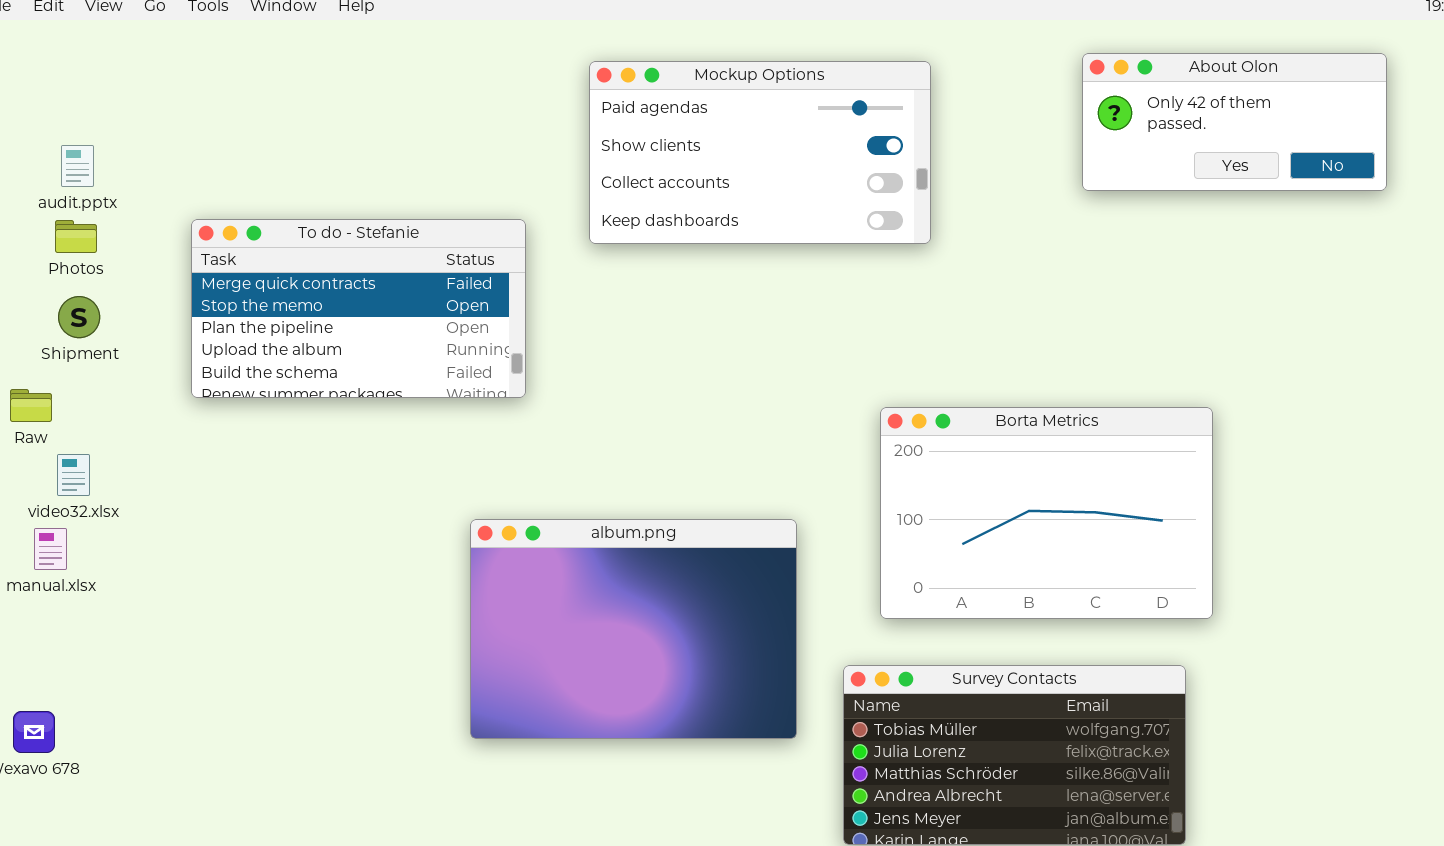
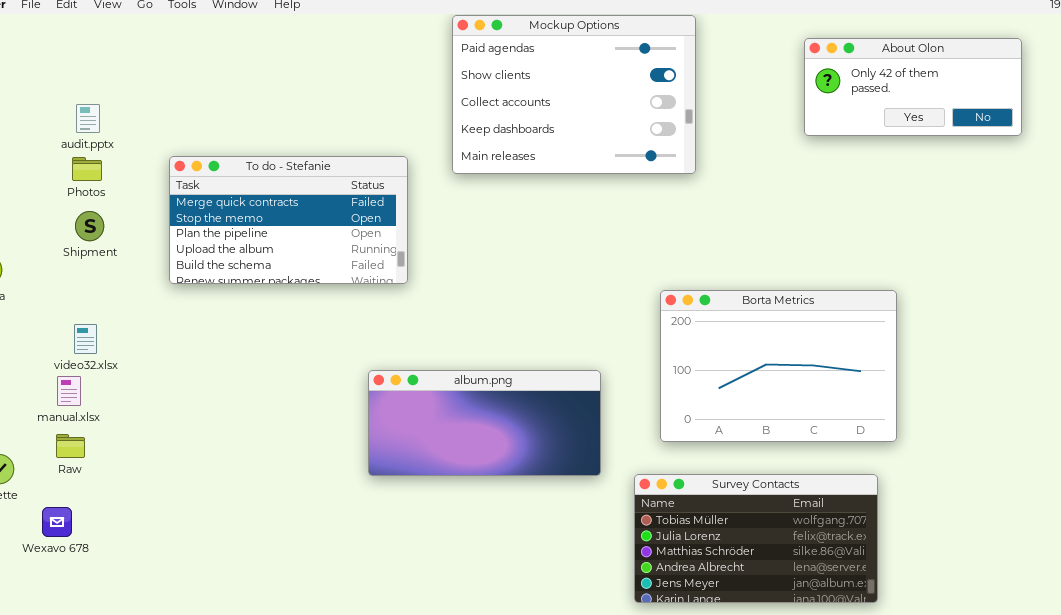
Mockup Options: [589,61,931,244] -> [452,15,696,174], resized
Raw: [10,389,52,422] -> [56,434,85,458], moved
album.png: [470,519,797,739] -> [368,370,601,476], resized

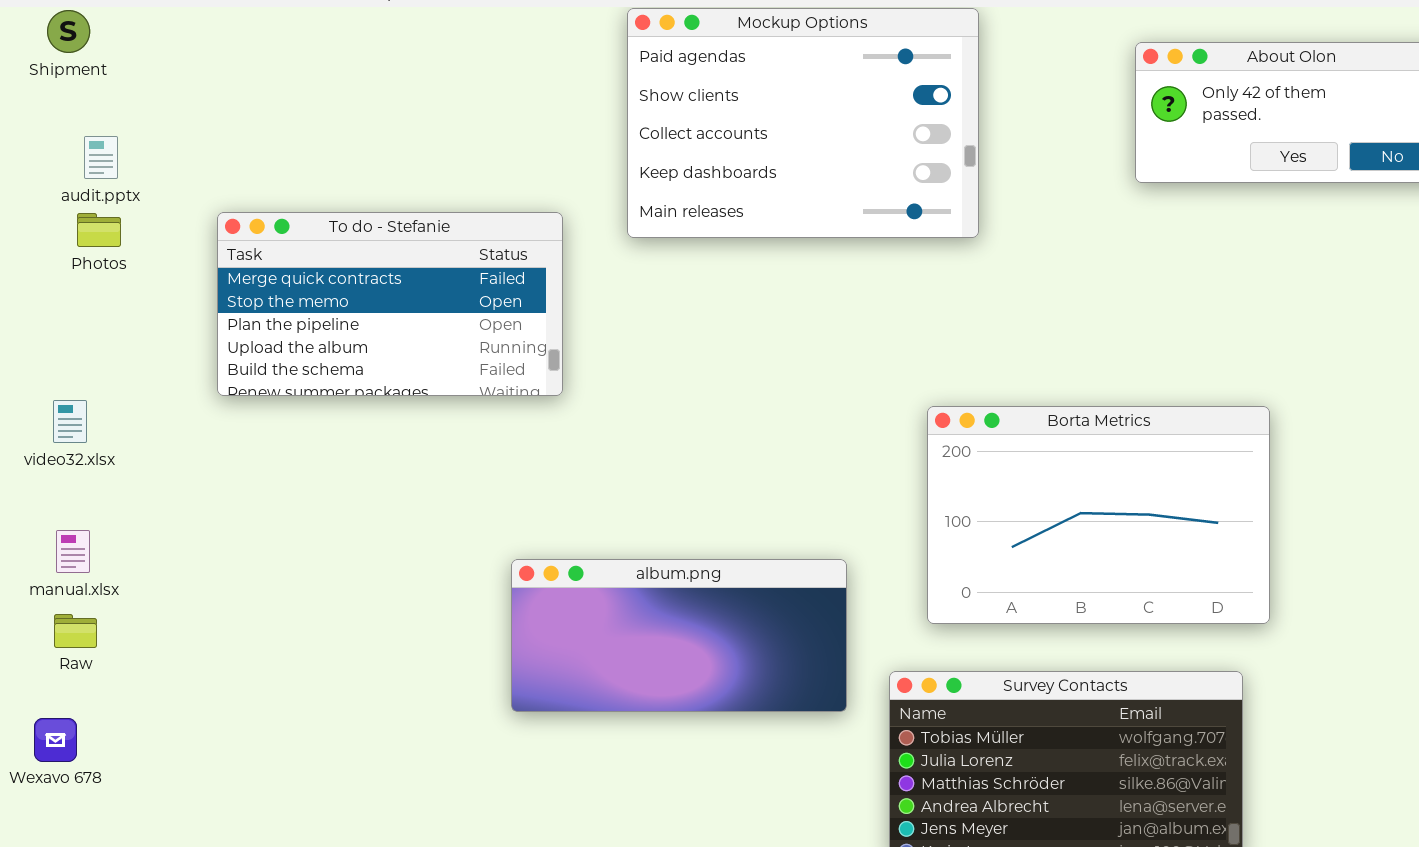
Shipment: [75,211,104,241] -> [47,10,90,53], moved
video32.xlsx: [74,324,97,354] -> [53,400,87,443], moved
album.png: [368,370,601,476] -> [511,559,847,712], moved

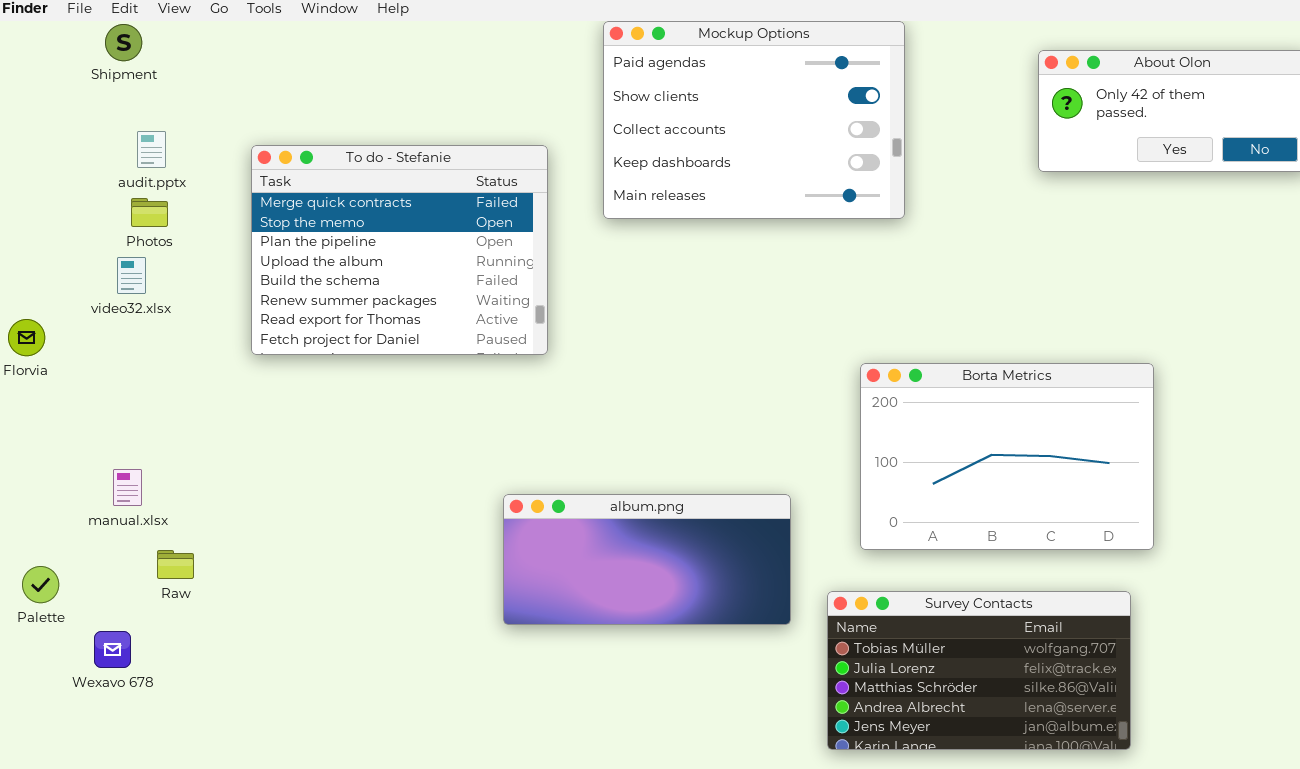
To do - Stefanie: [217,212,563,396] -> [251,145,548,355], resized
video32.xlsx: [53,400,87,443] -> [117,257,146,294], moved
Raw: [54,614,97,648] -> [157,550,194,579], moved

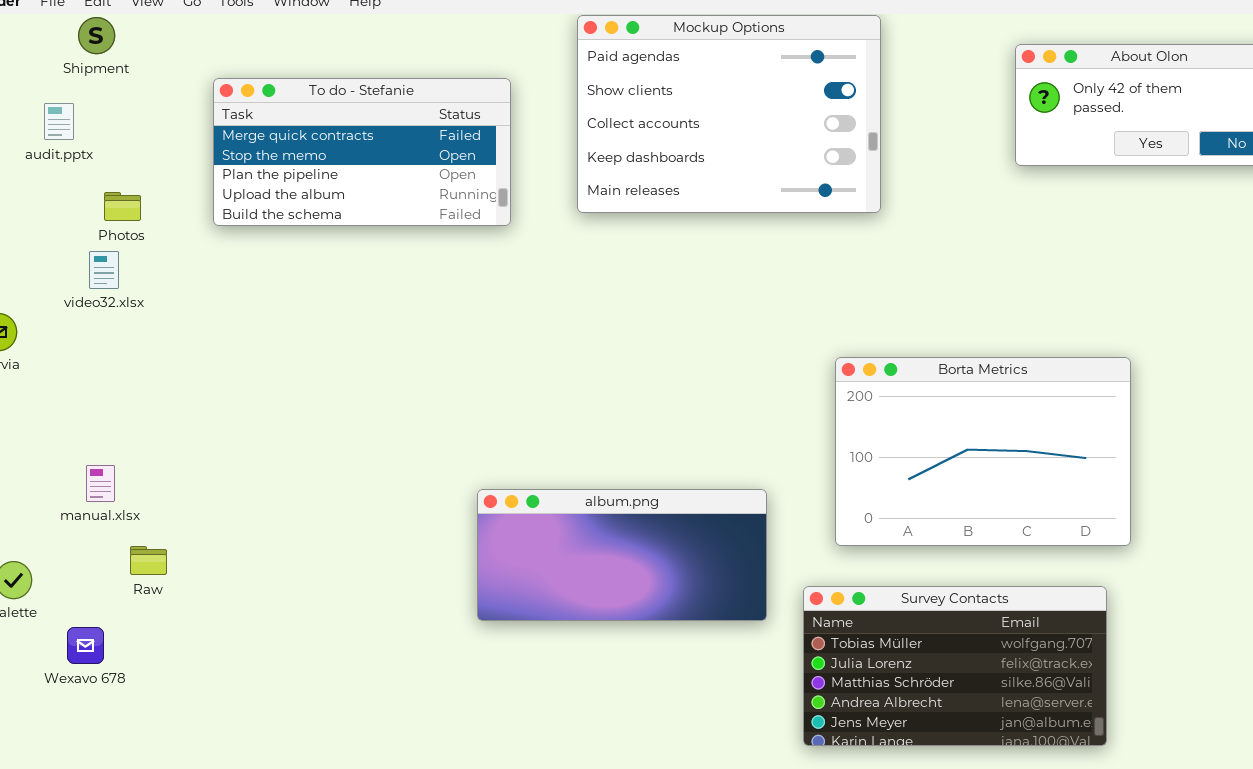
audit.pptx: [137,131,166,168] -> [44,103,74,140], moved
To do - Stefanie: [251,145,548,355] -> [213,78,511,226], moved, resized

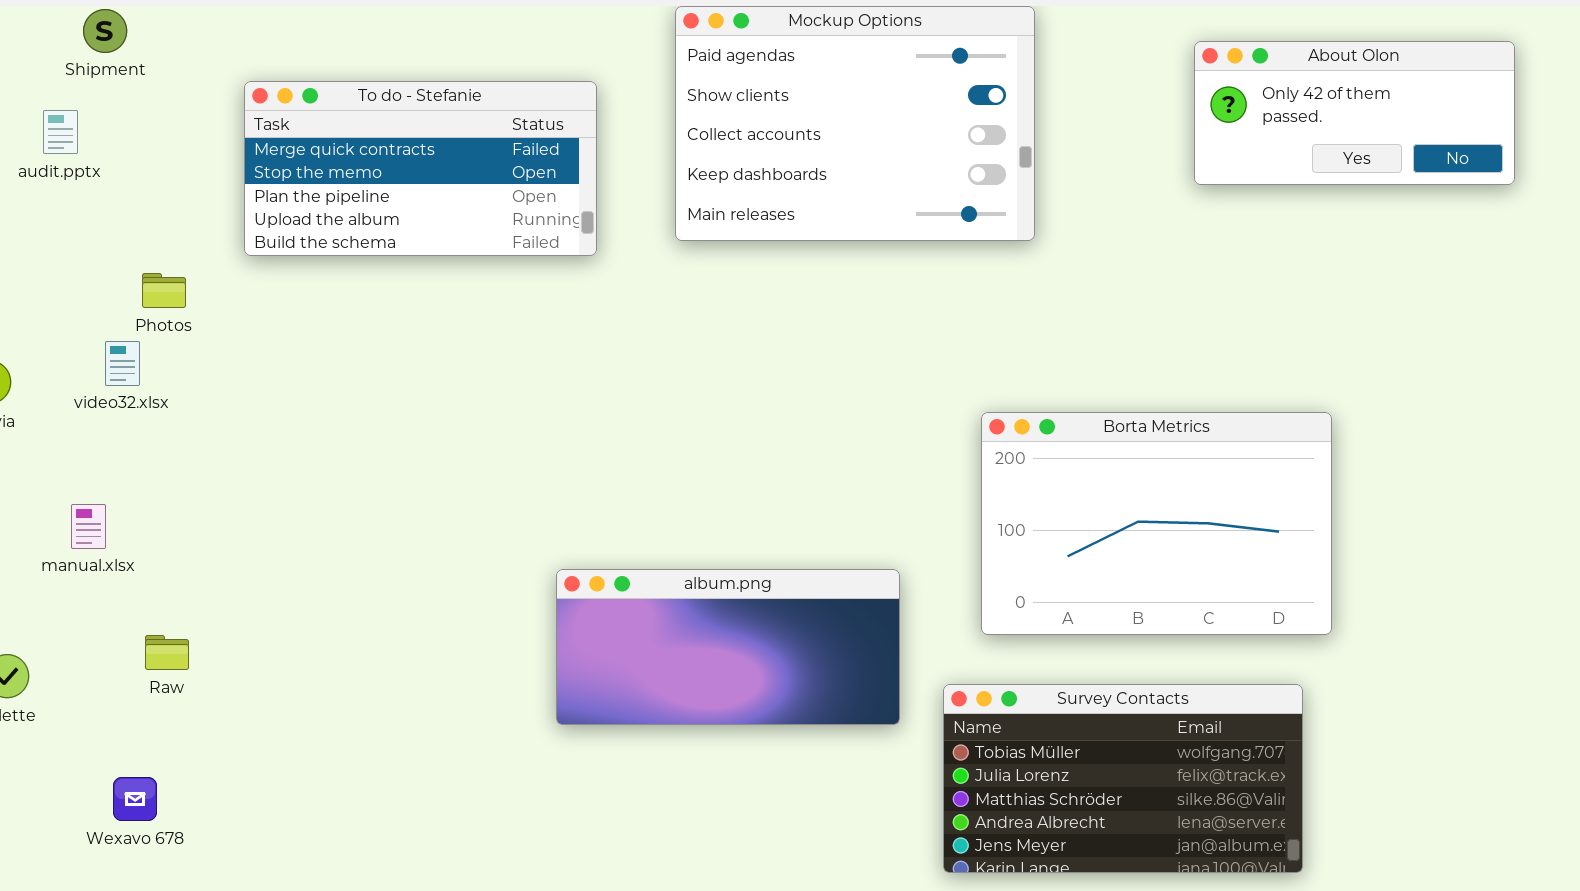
Photos: [104,192,141,221] -> [142,273,186,308], moved
video32.xlsx: [89,251,119,289] -> [105,341,140,386], moved
manual.xlsx: [86,465,115,502] -> [71,504,106,549], moved
Wexavo 678: [67,627,104,664] -> [113,777,157,821], moved

